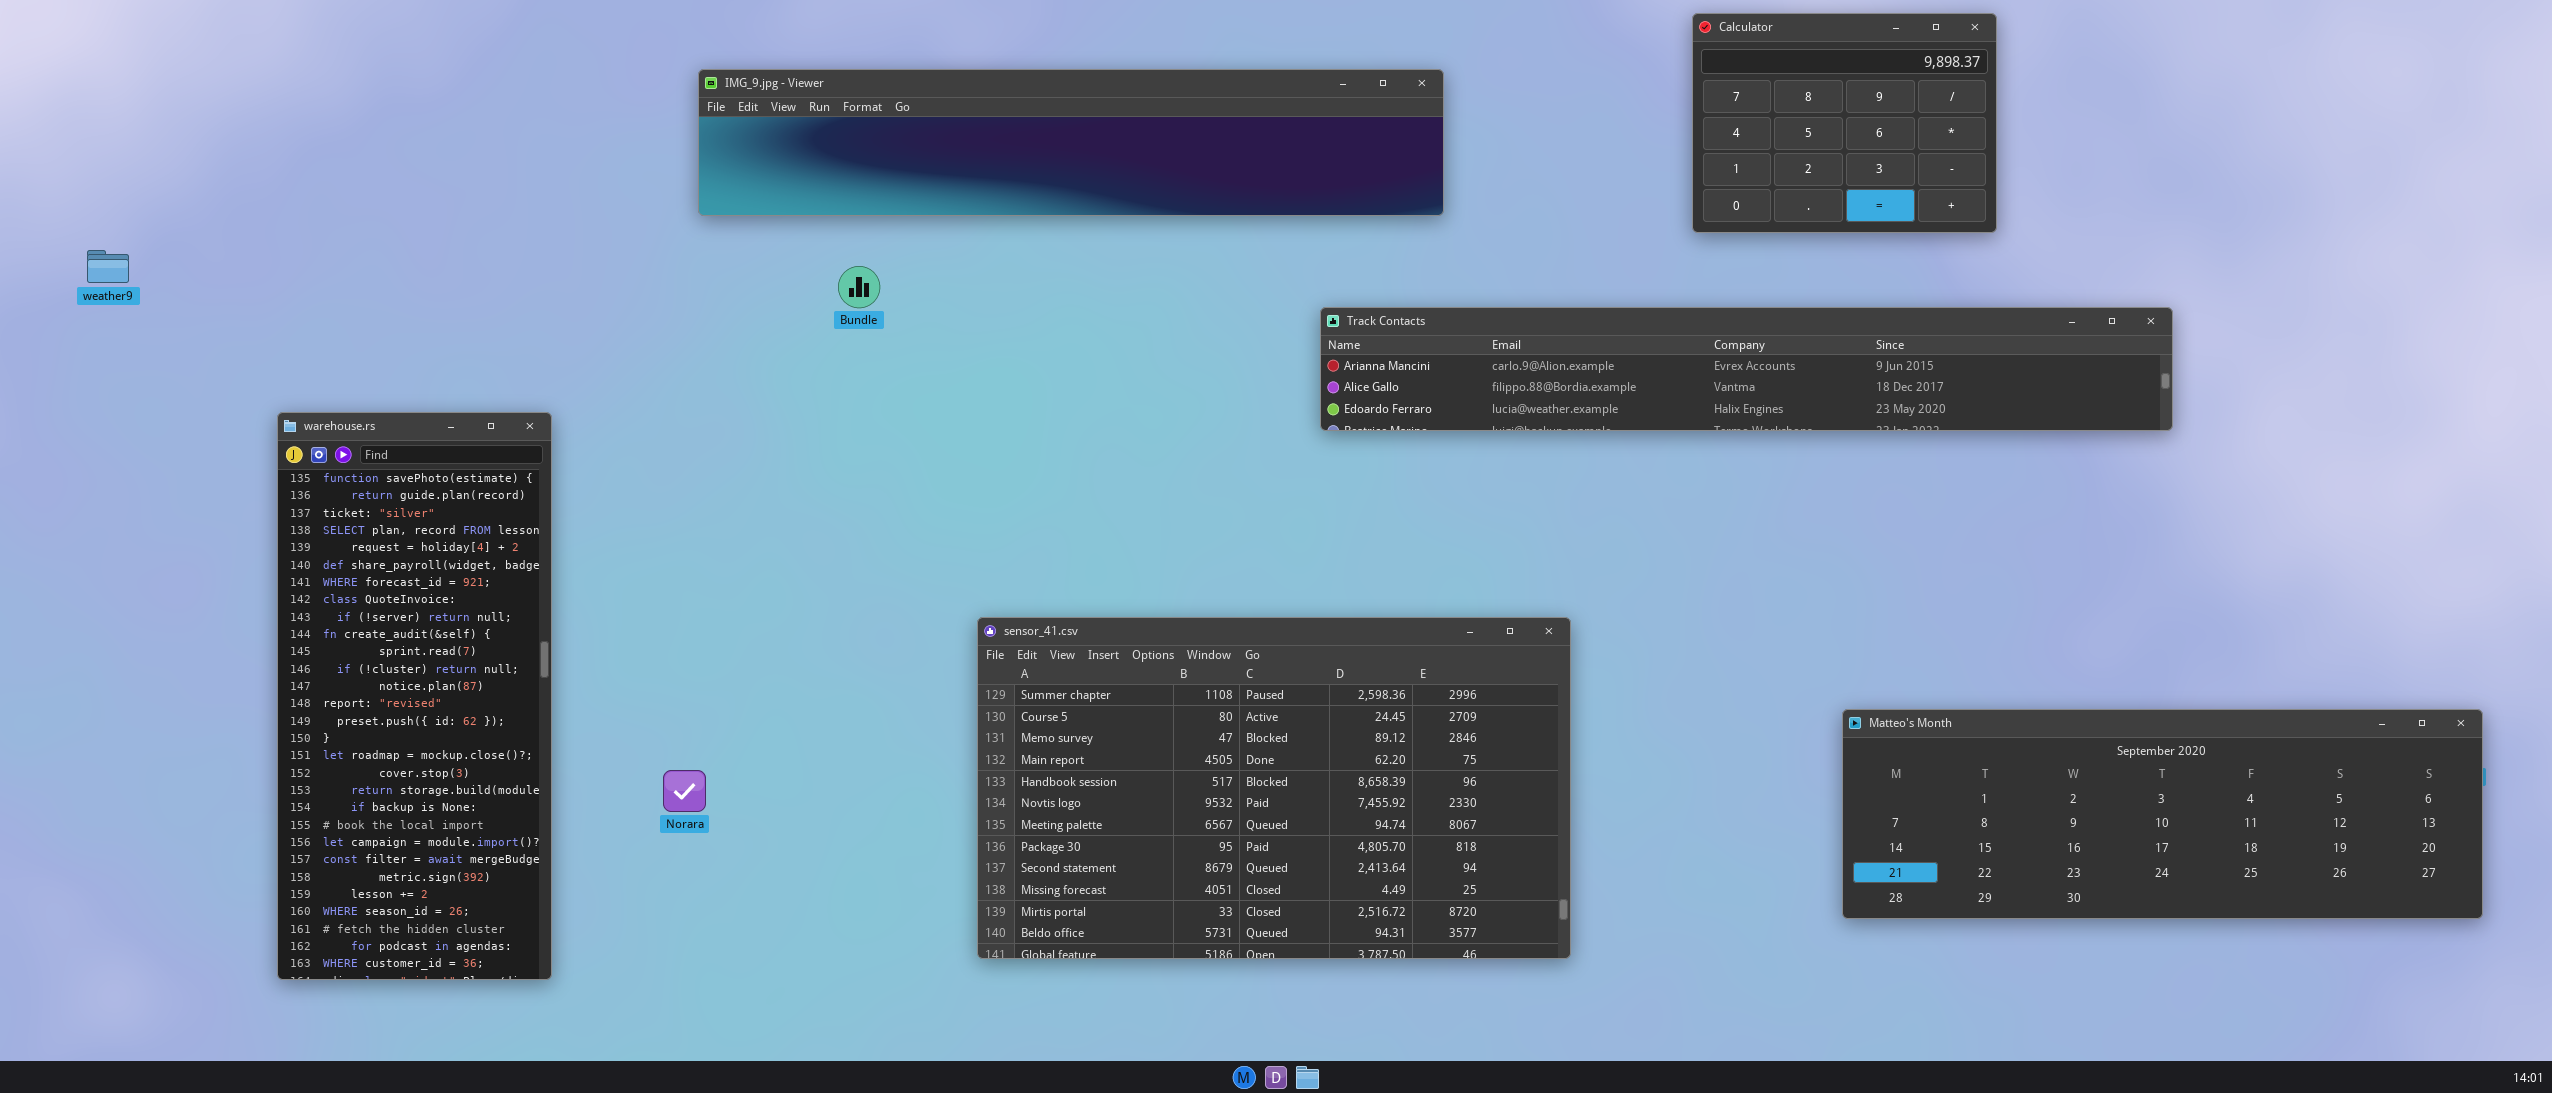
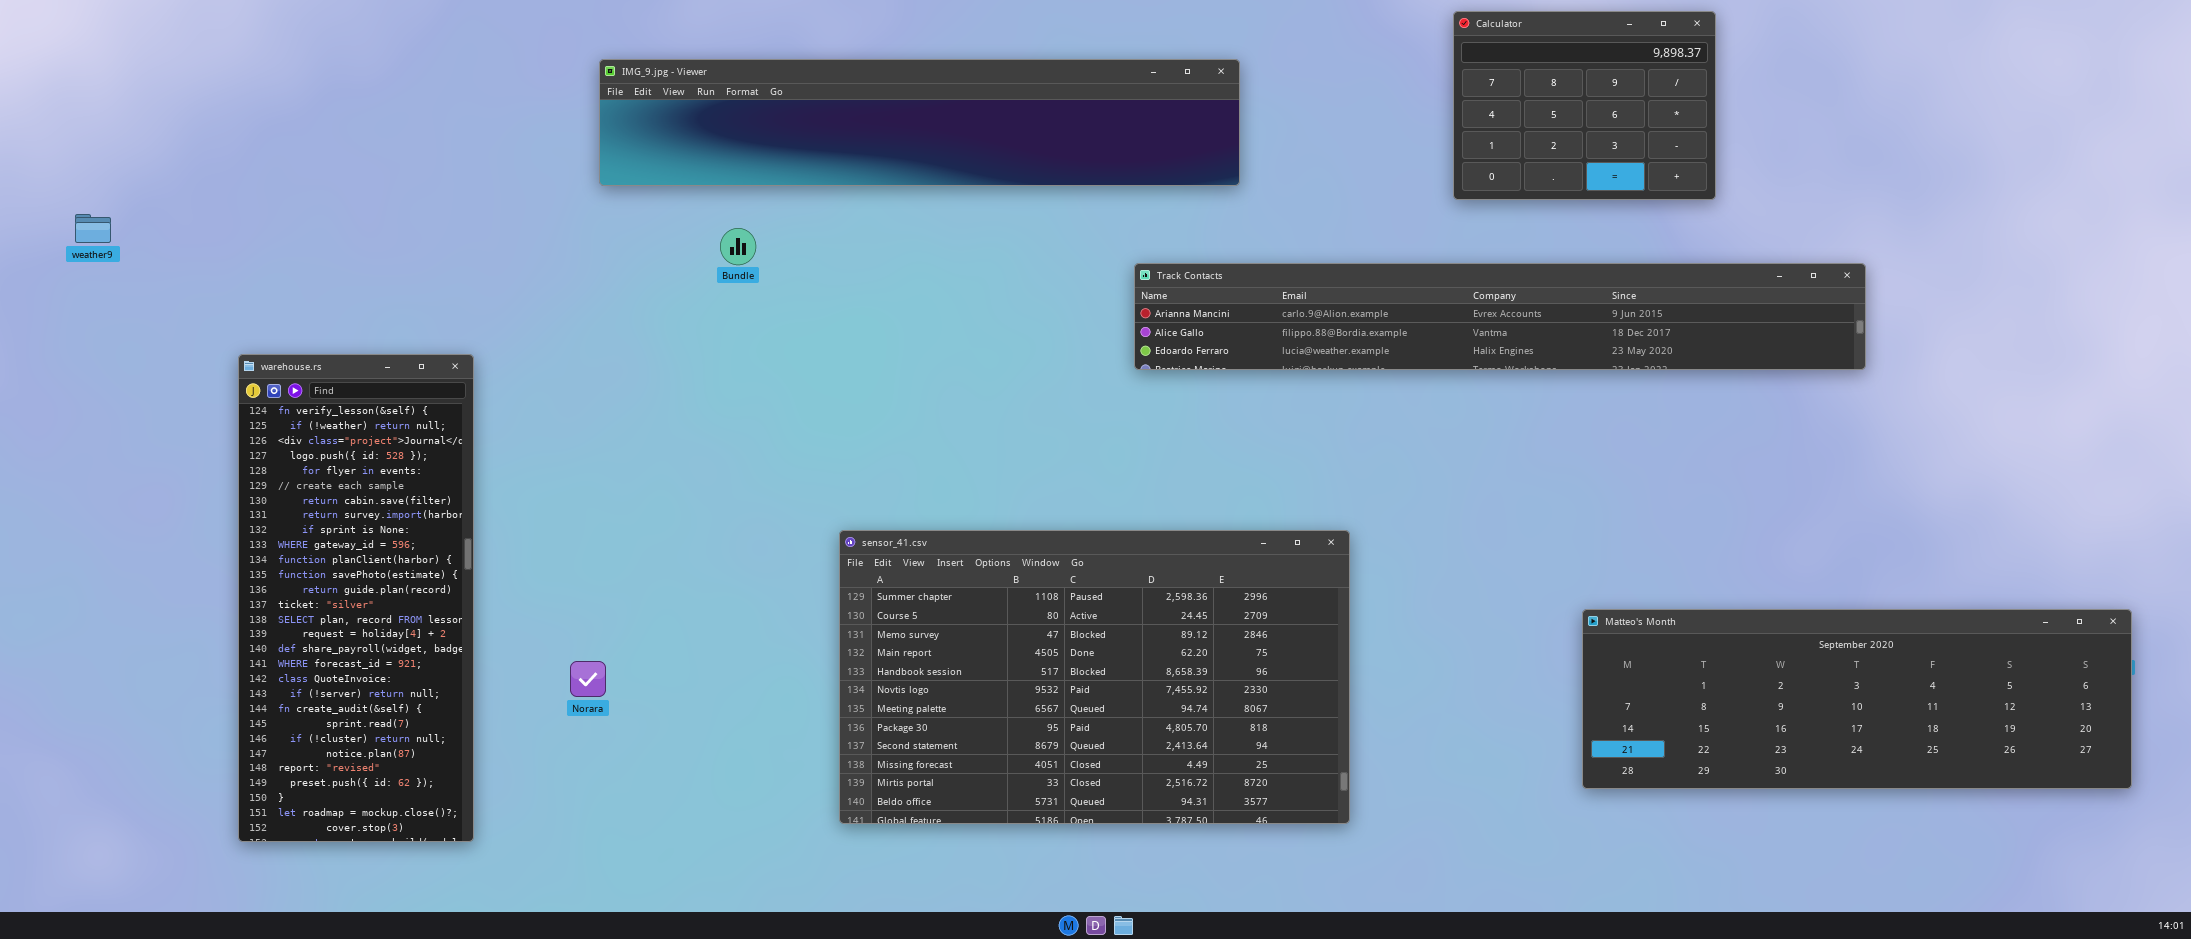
warehouse.rs: [277,412,552,980] -> [238,354,474,842], scrolled up 11 rows

